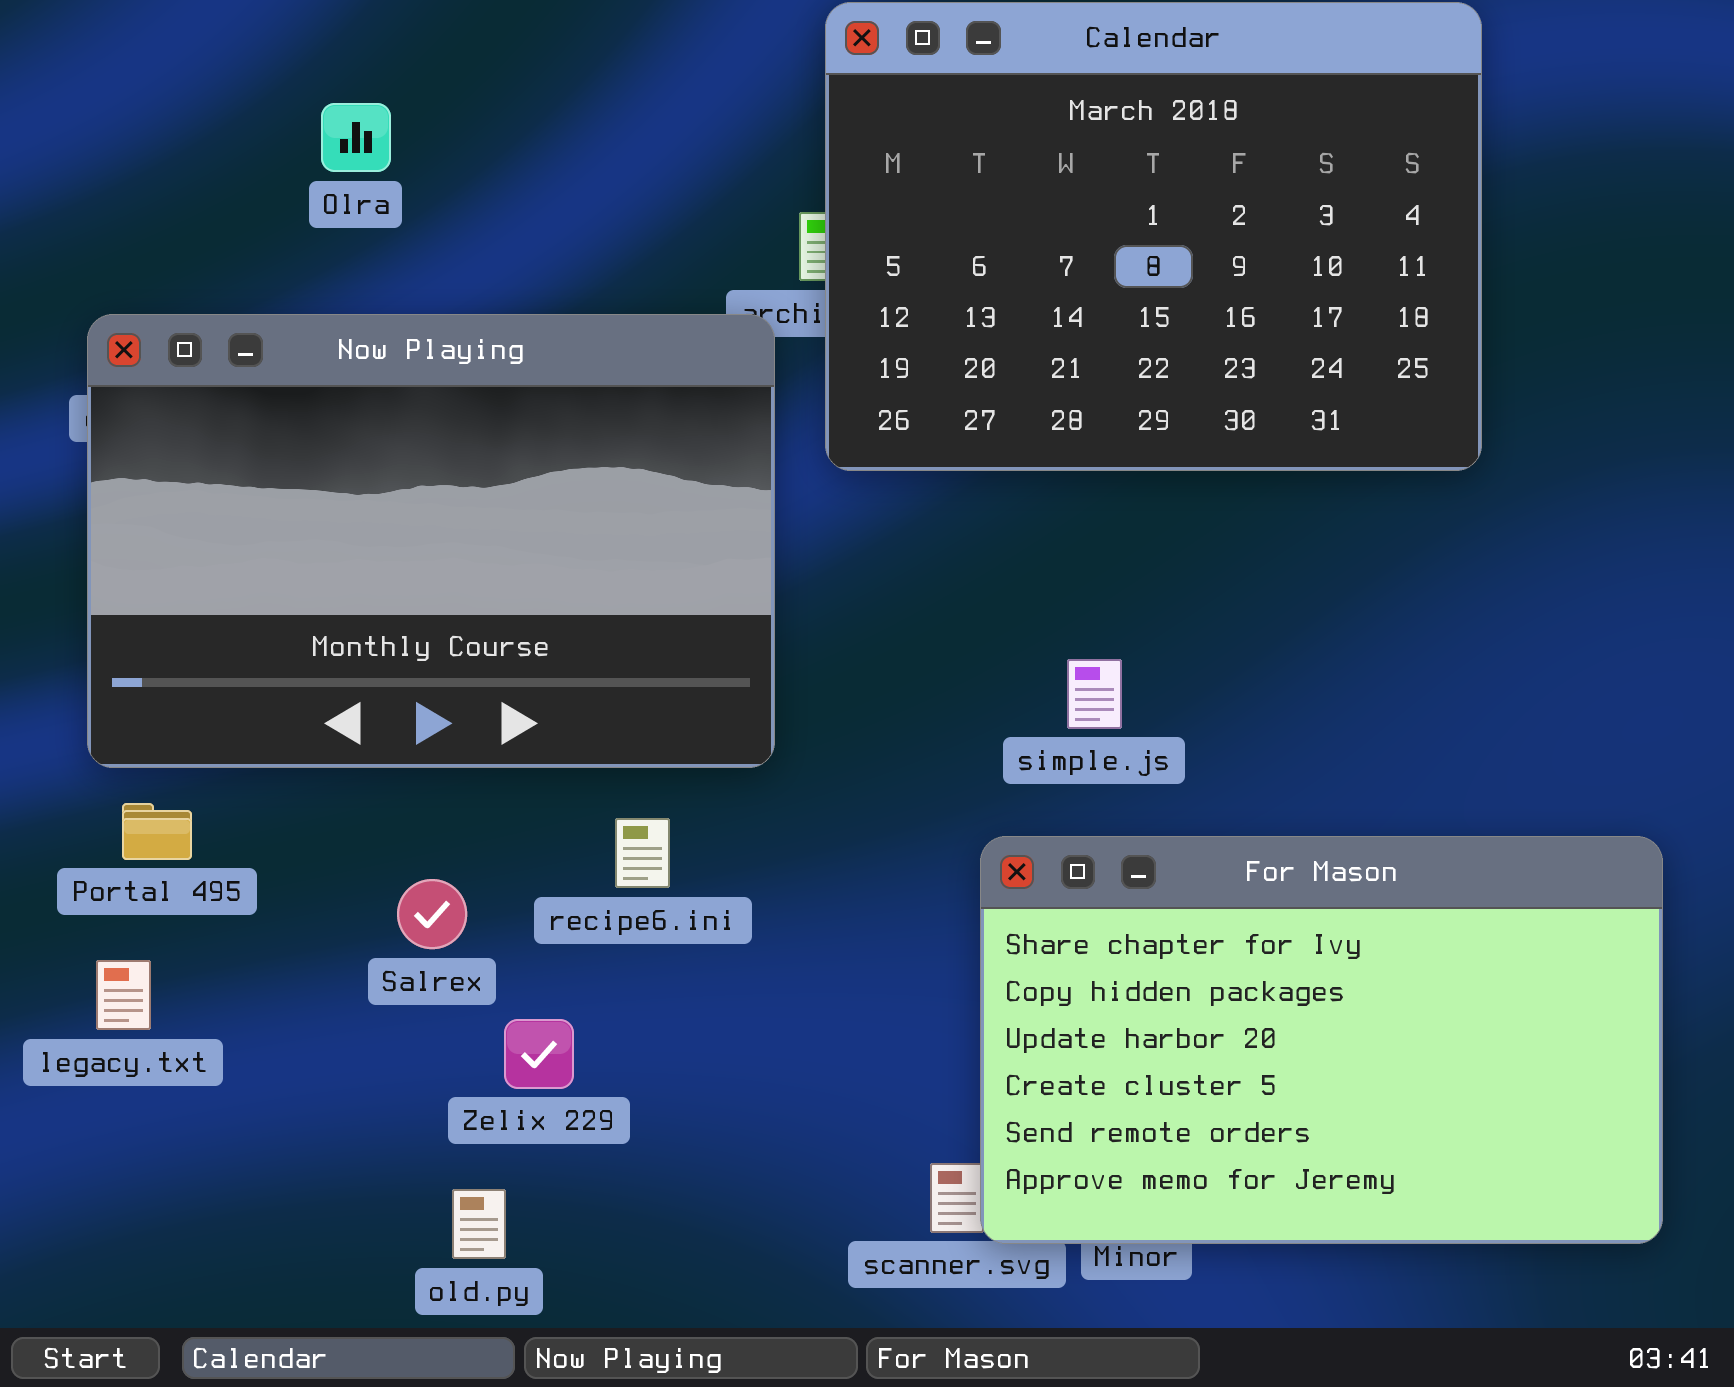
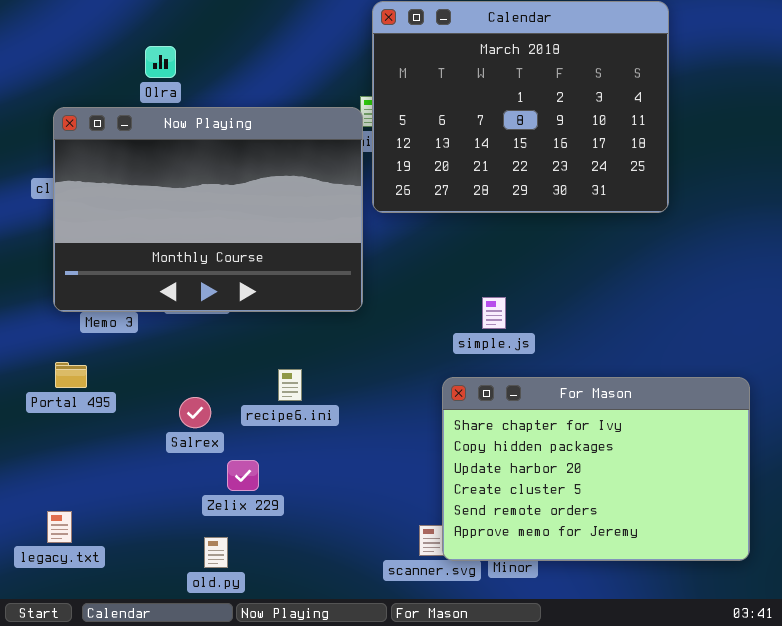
Now Playing: [87,314,775,768] -> [53,107,363,312], moved
legacy.txt: [96,960,151,1030] -> [47,511,72,543], moved

